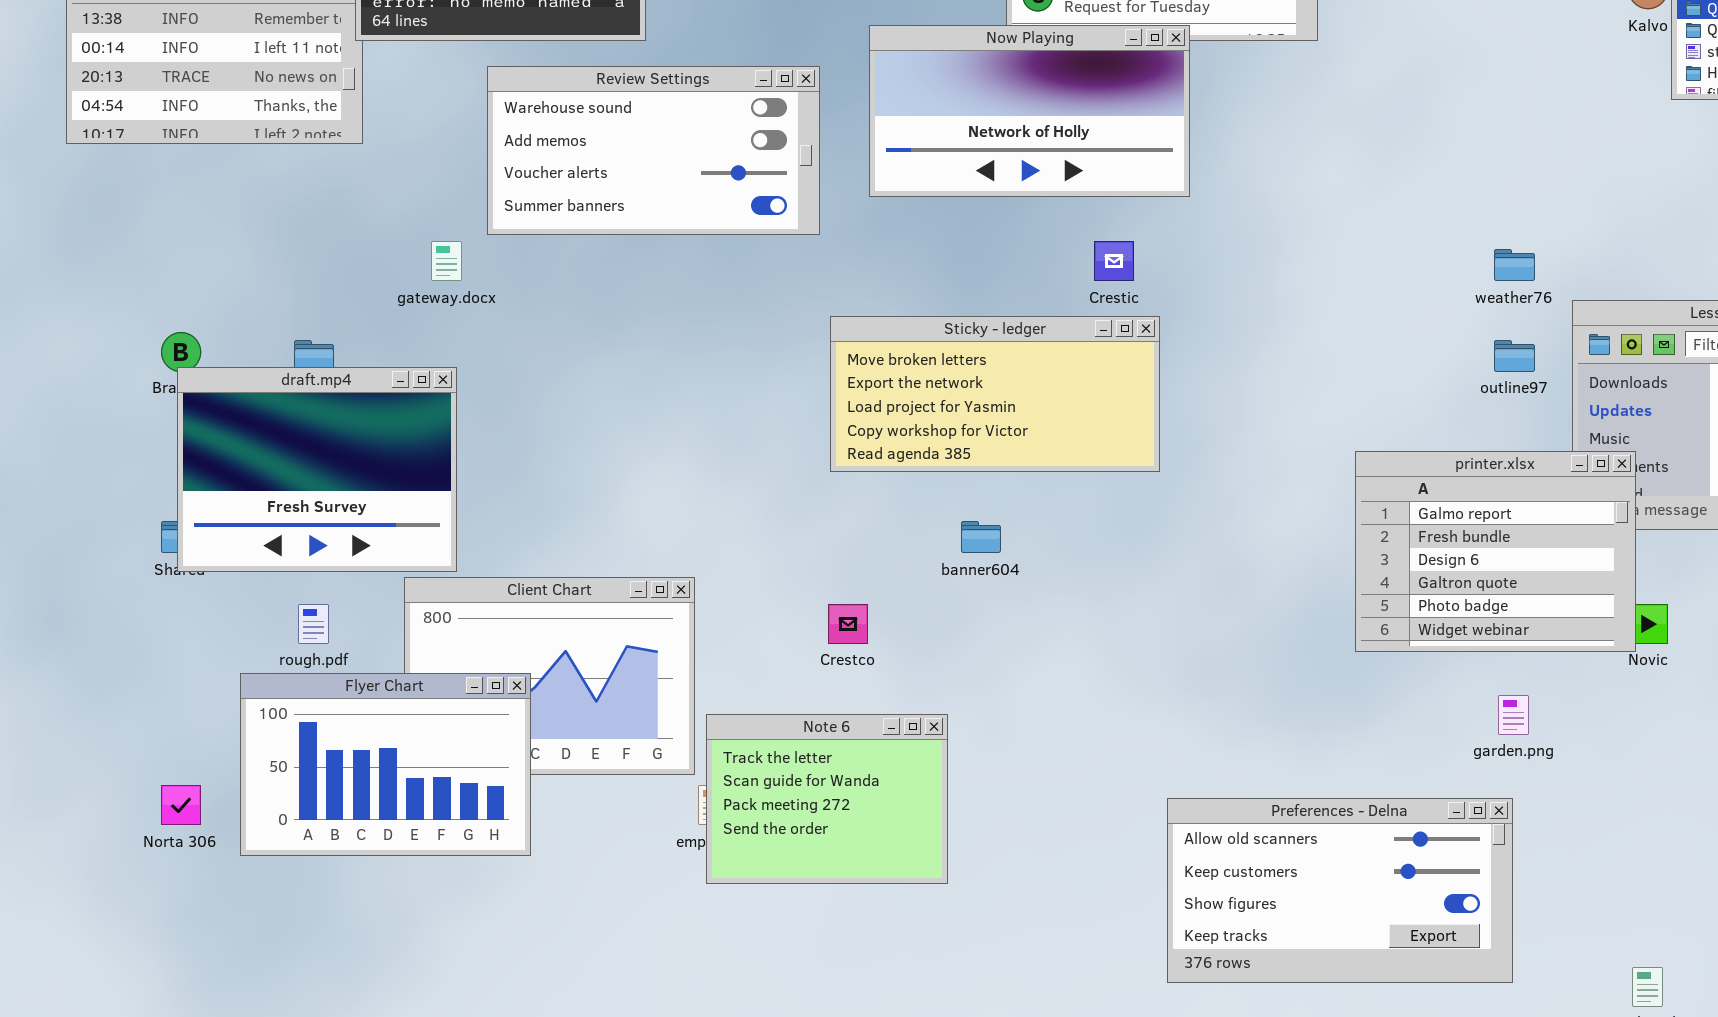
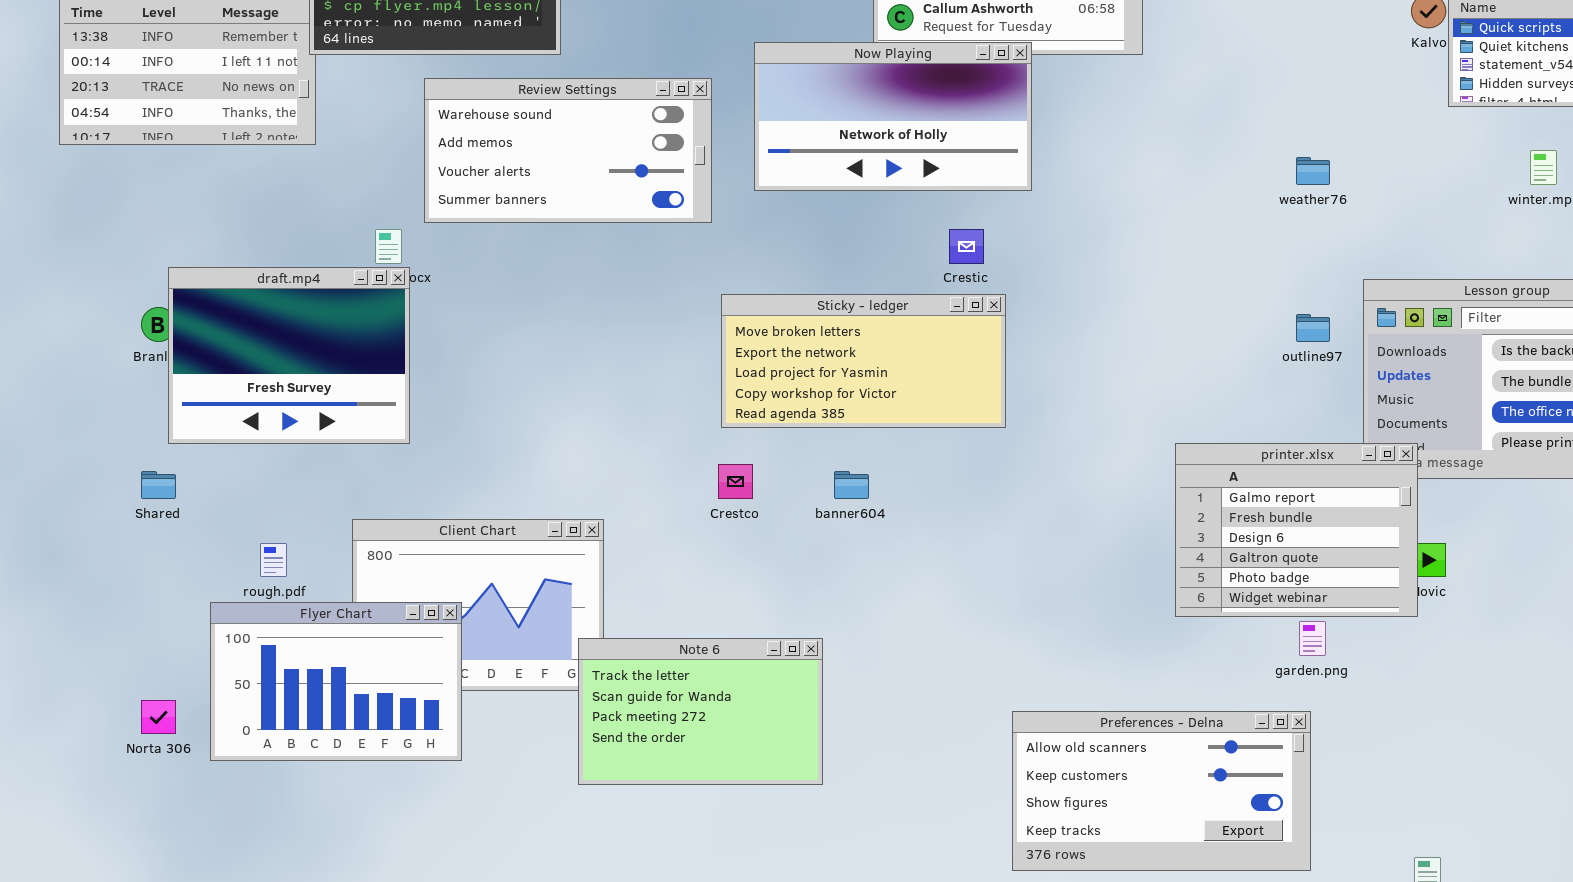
weather76: [1494,249,1535,281] -> [1296,157,1330,185], moved
draft.mp4: [177,367,457,572] -> [168,267,410,444], moved
printer.xlsx: [1355,451,1636,652] -> [1175,443,1418,617], moved
Crestco: [828,604,868,644] -> [718,464,753,499], moved
Note 6: [706,714,948,884] -> [578,638,823,785], resized

